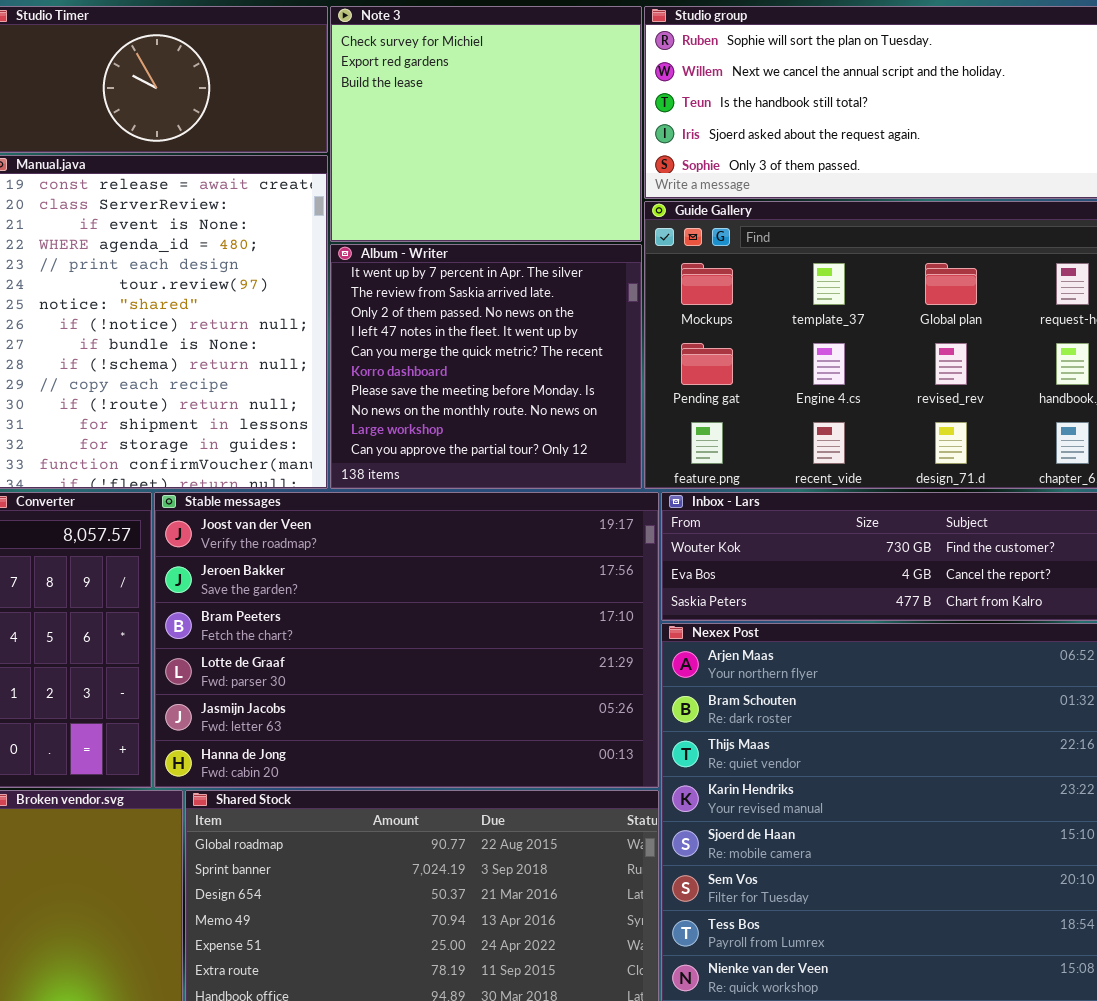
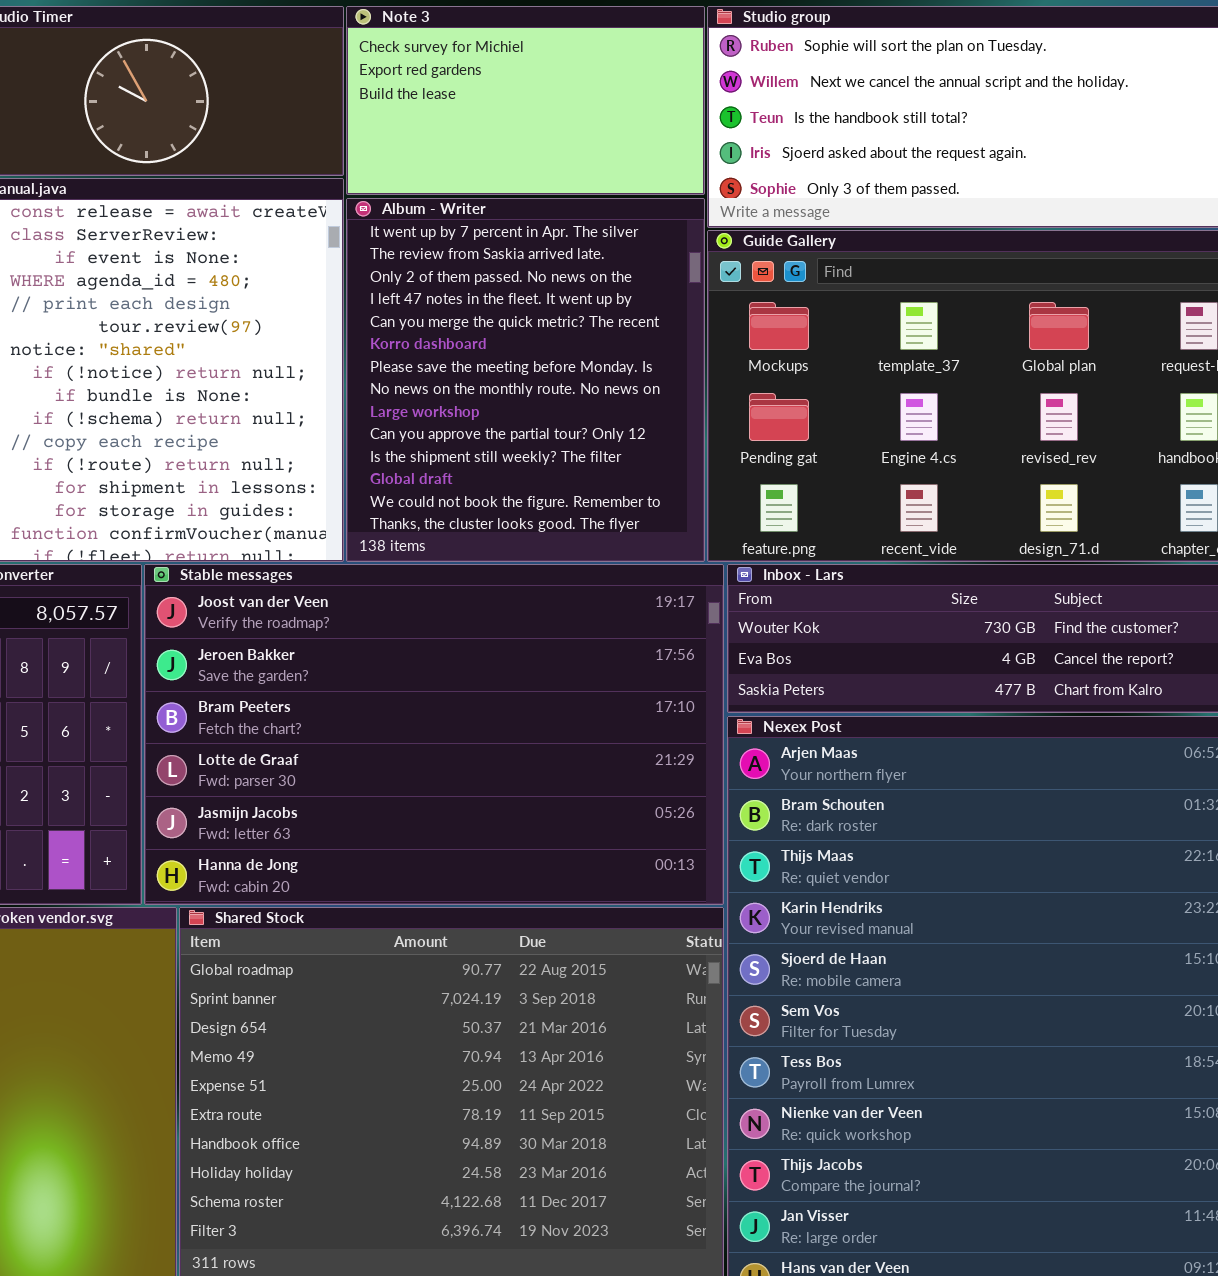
Note 3: [330,6,642,242] -> [346,6,705,195], resized
Album - Writer: [330,244,642,489] -> [346,198,705,562], resized

